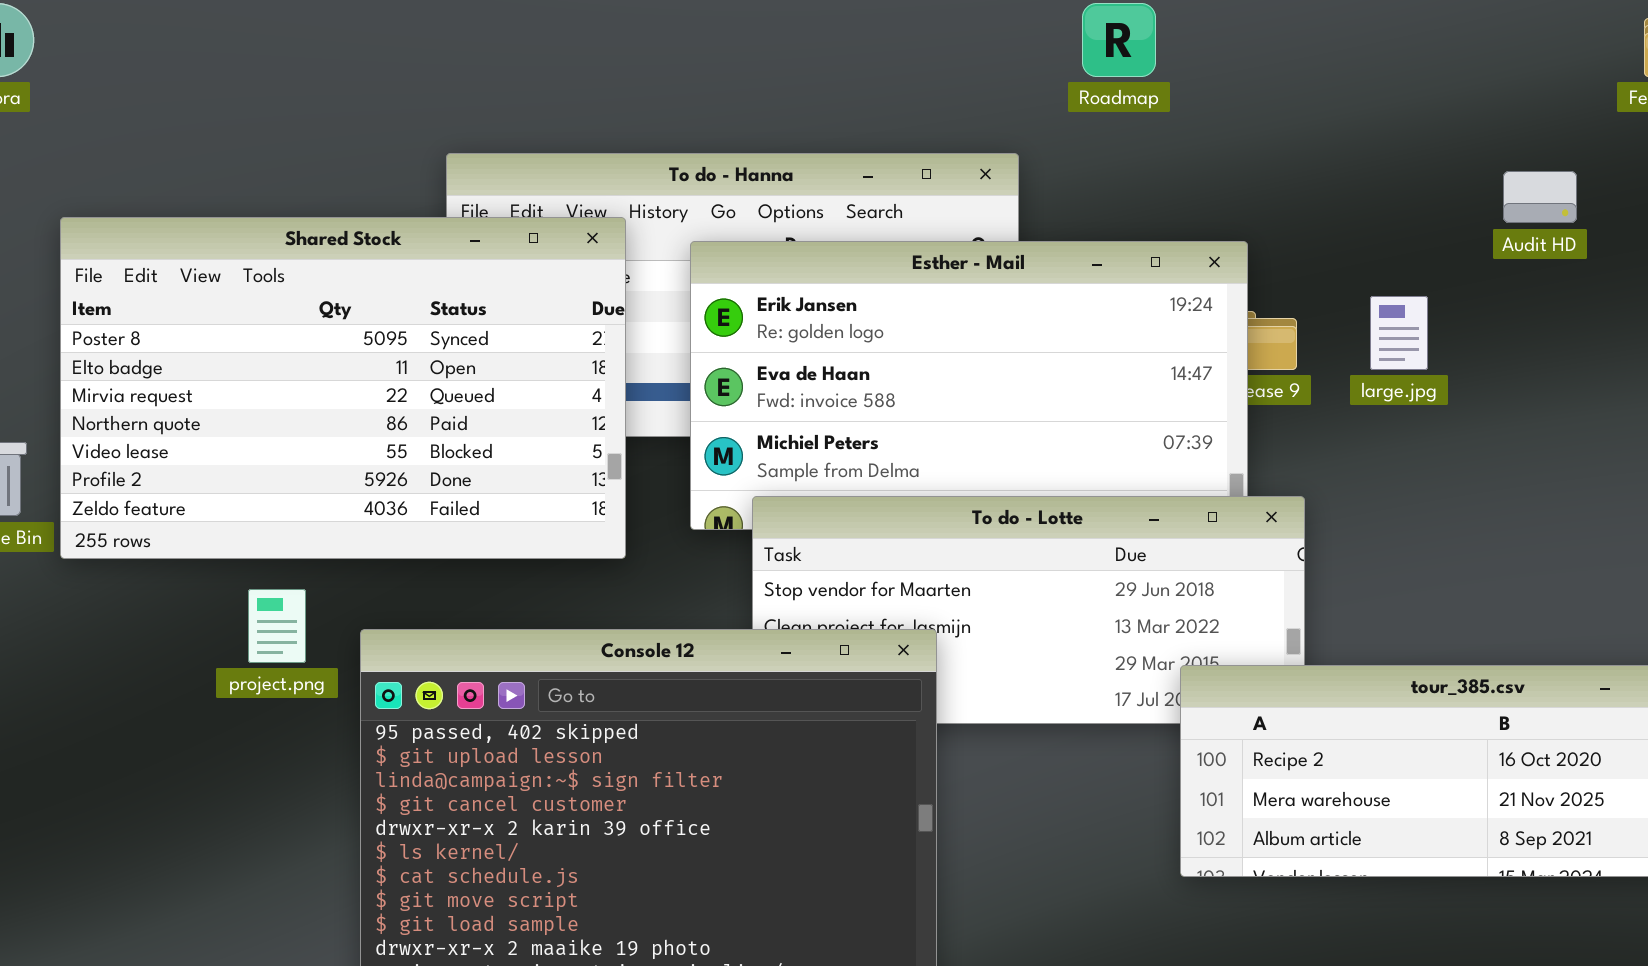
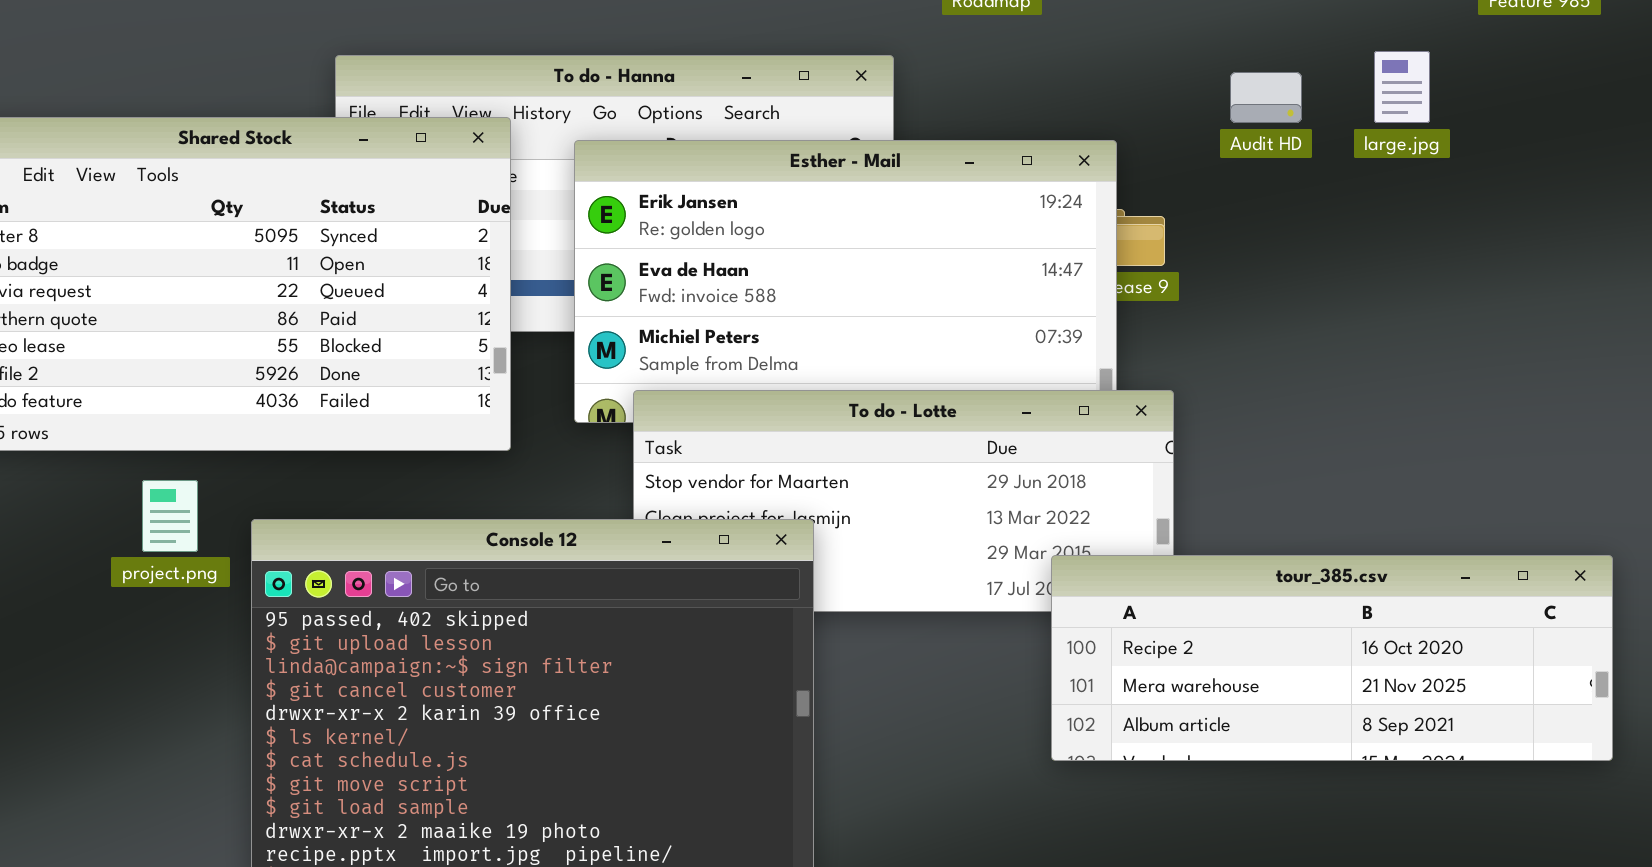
Audit HD: [1503,171,1577,223] -> [1230,72,1302,123], moved
large.jpg: [1370,296,1428,370] -> [1374,51,1430,123], moved

